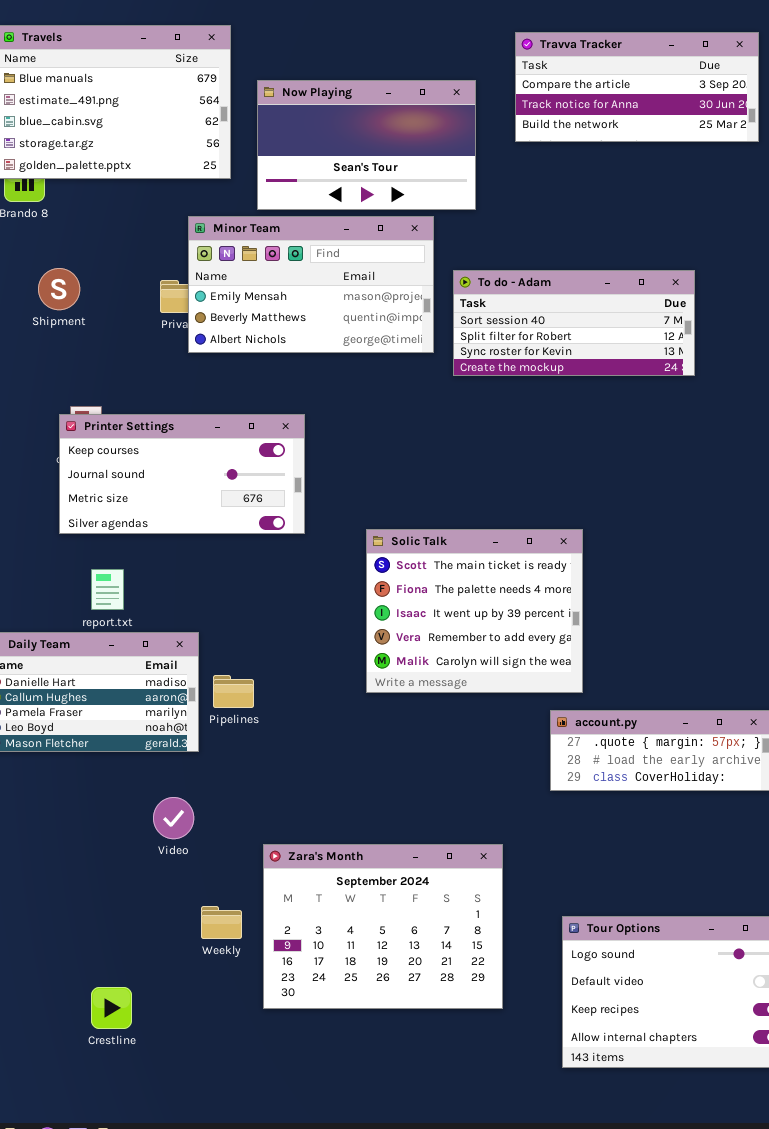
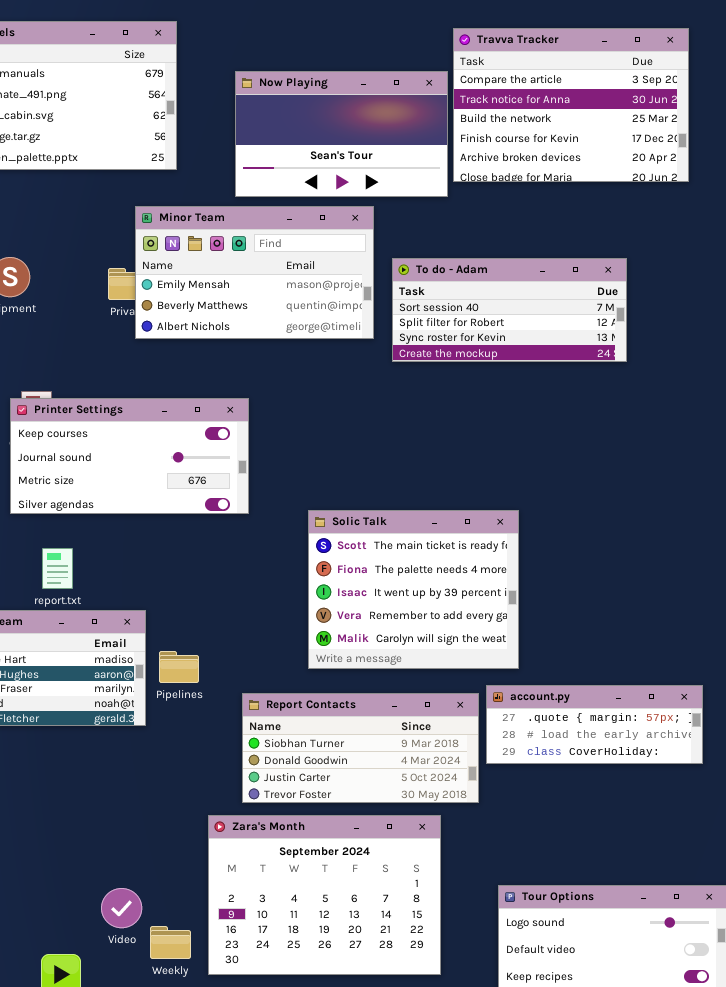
Travva Tracker: [515,32,759,142] -> [453,28,689,182], resized
Now Playing: [257,80,476,210] -> [235,71,448,197], moved
Report Contacts: none -> [242,693,479,803], opened
Video: [153,797,194,839] -> [101,888,142,928], moved
Weekly: [201,906,242,939] -> [150,926,191,959], moved

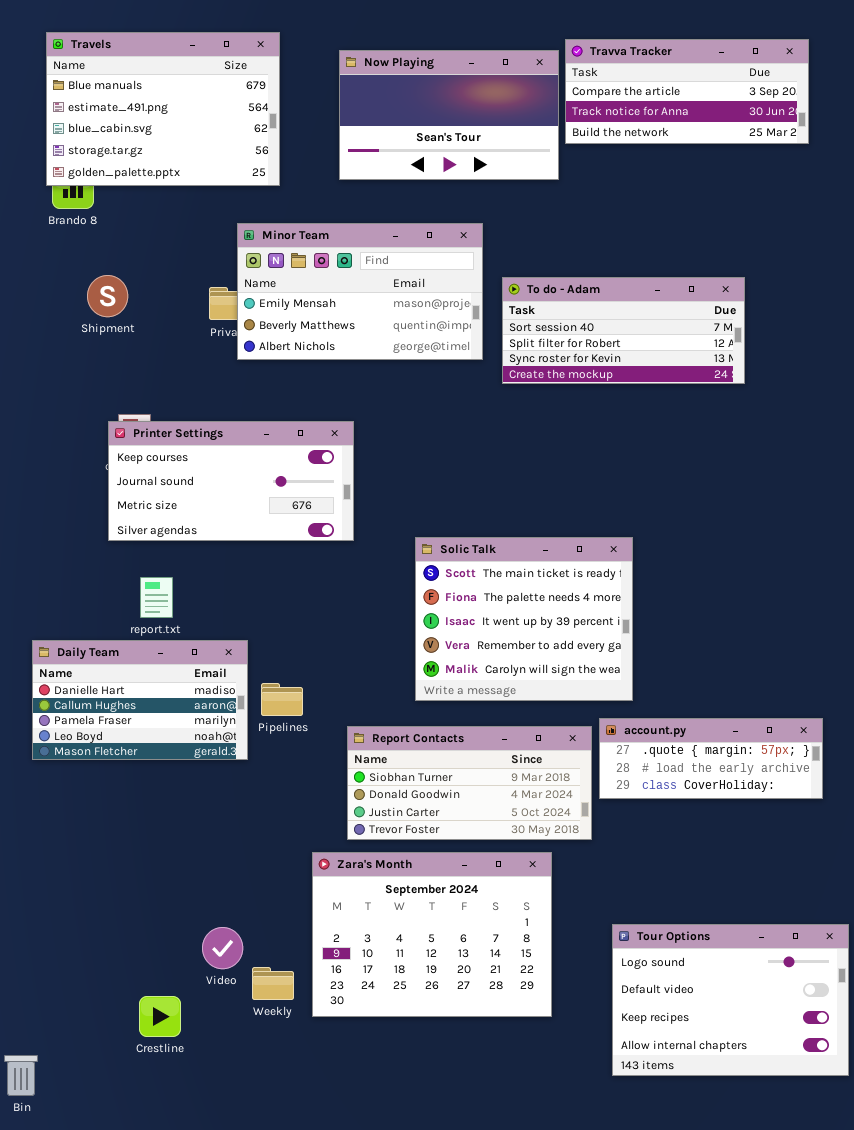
Travva Tracker: [453,28,689,182] -> [565,39,809,144], resized
Now Playing: [235,71,448,197] -> [339,50,559,180], moved

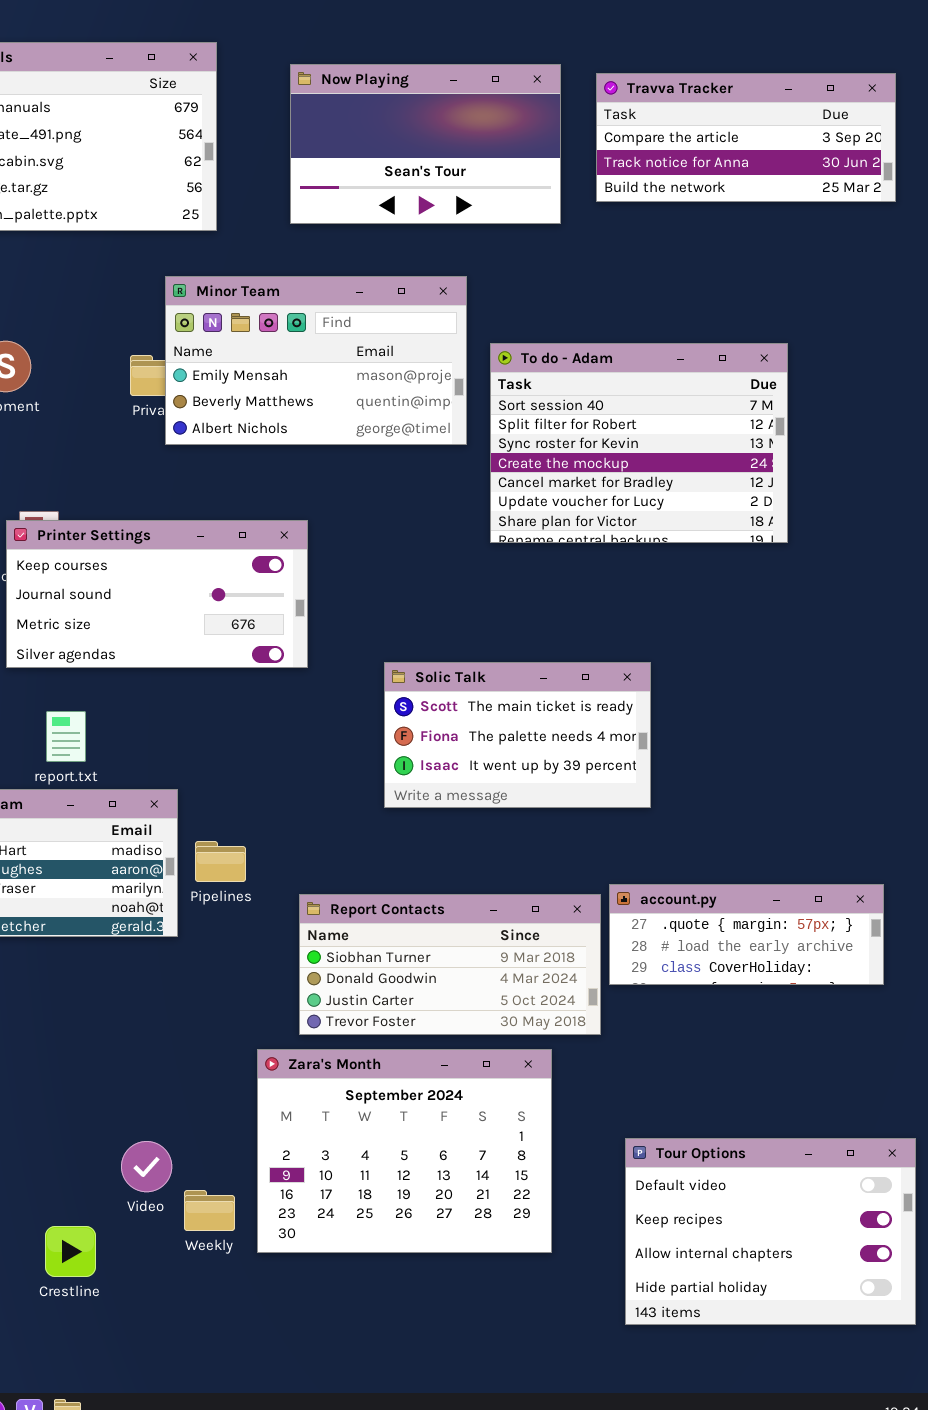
Travva Tracker: [565,39,809,144] -> [596,73,896,202], moved
To do - Adam: [502,277,745,384] -> [490,343,788,543], resized
Solic Talk: [415,537,633,701] -> [384,662,651,808], resized
Tour Options: [612,924,849,1076] -> [625,1138,916,1325], scrolled down 1 row

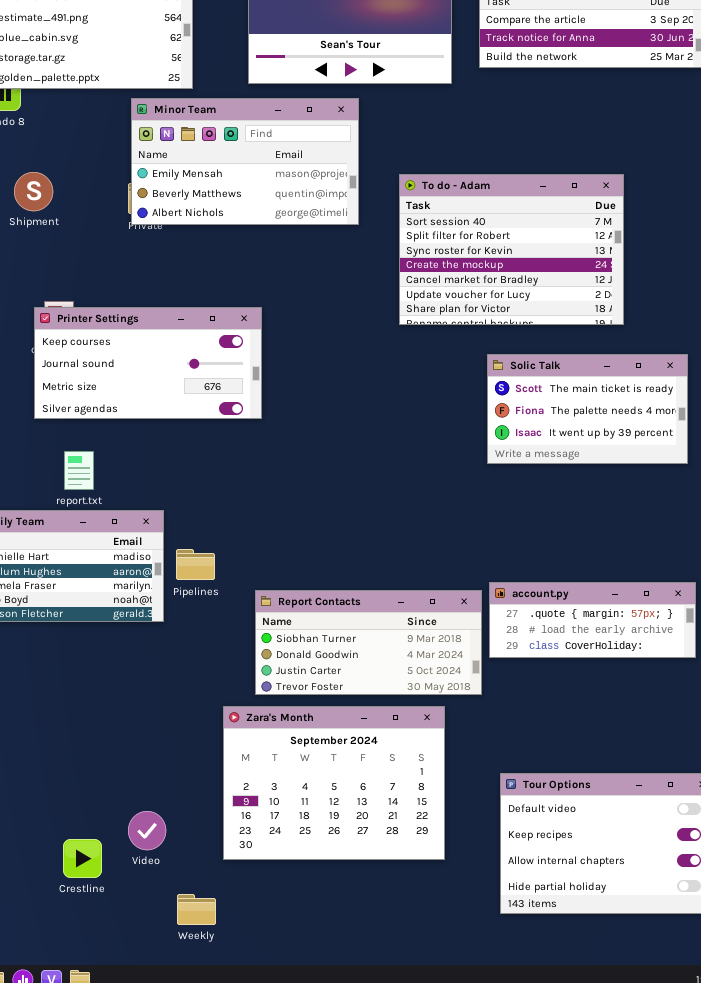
Minor Team: [165,276,467,445] -> [131,98,359,225], moved
Solic Talk: [384,662,651,808] -> [487,354,688,464], moved
Video: [121,1141,172,1192] -> [128,811,166,850], moved
Weekly: [184,1190,235,1231] -> [177,894,216,925], moved

